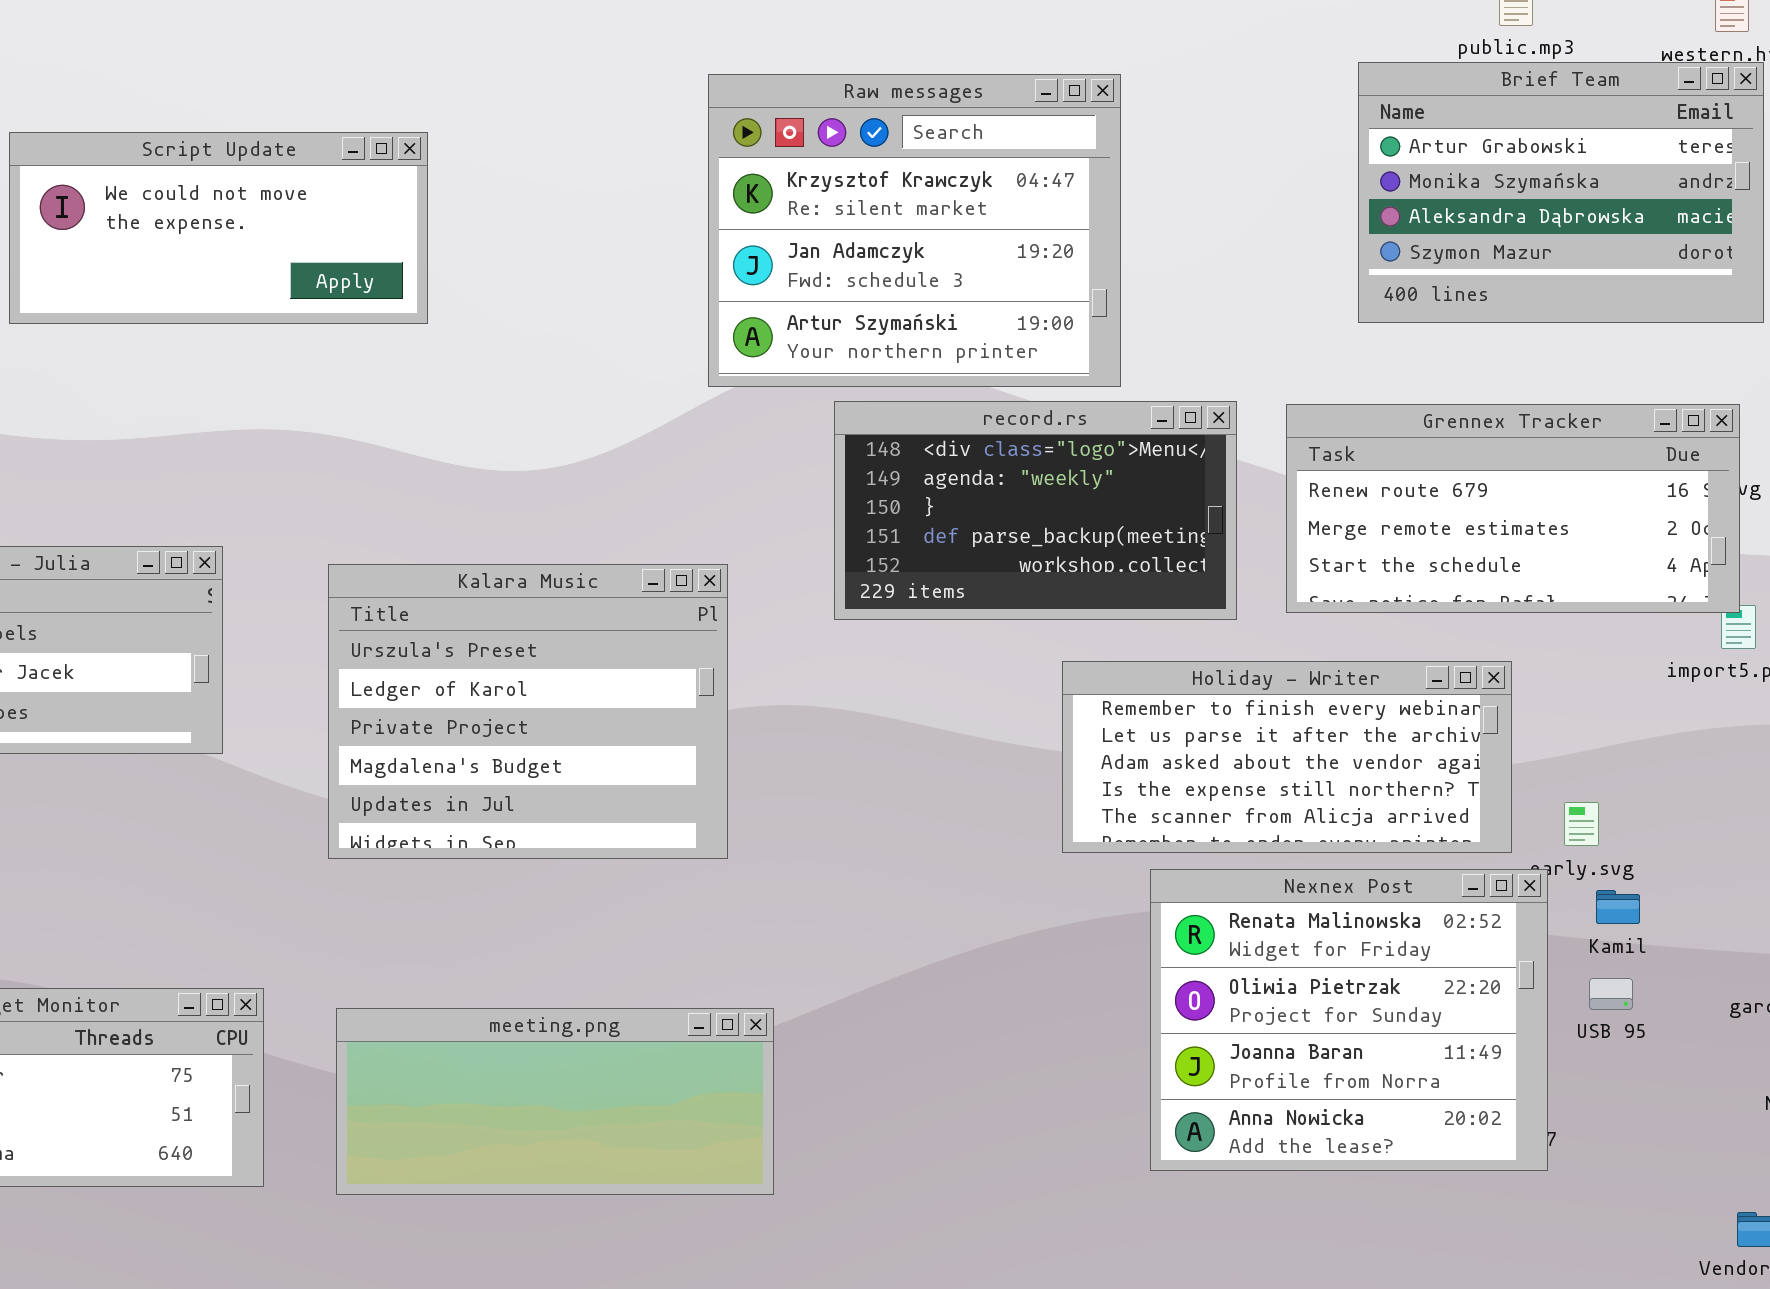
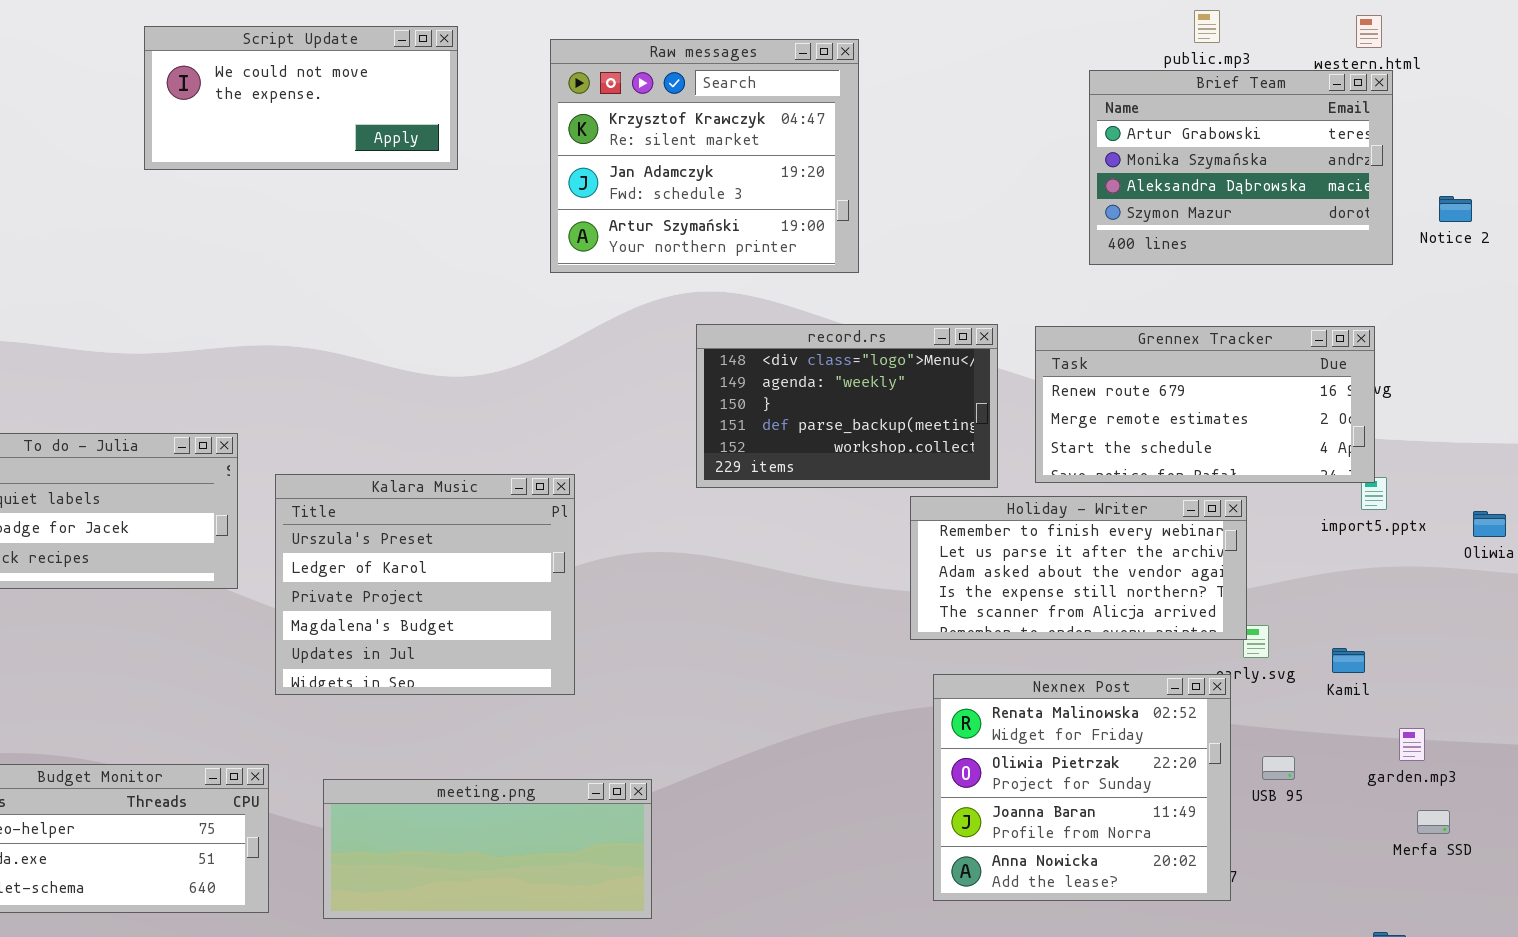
Raw messages: [708,74,1121,387] -> [550,39,859,273], moved
Script Update: [9,132,428,324] -> [144,26,458,170], moved
Kalara Music: [328,564,728,859] -> [275,474,575,695], moved
Holiday - Writer: [1062,661,1512,853] -> [910,496,1247,640], moved
Kamil: [1596,890,1640,924] -> [1332,648,1365,673], moved

